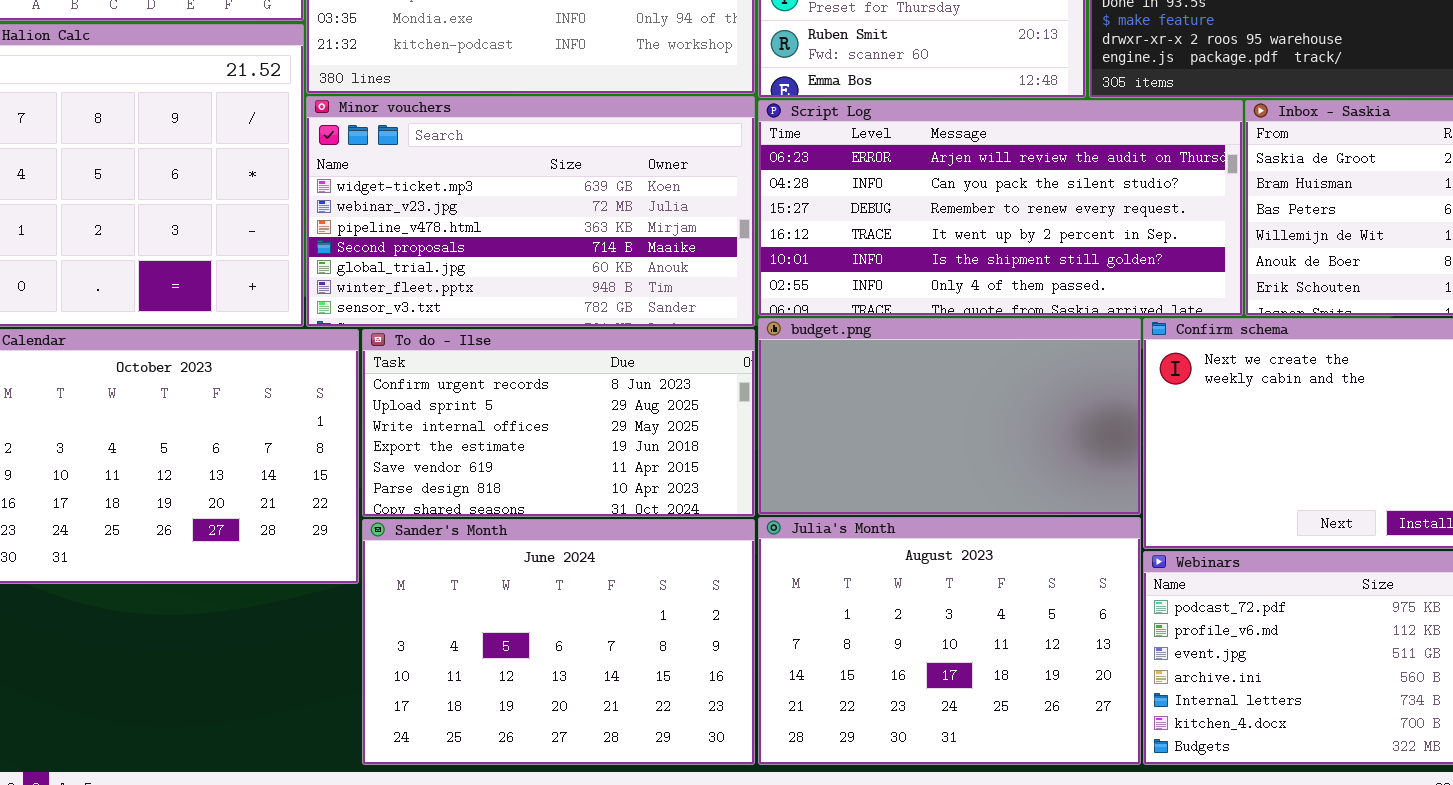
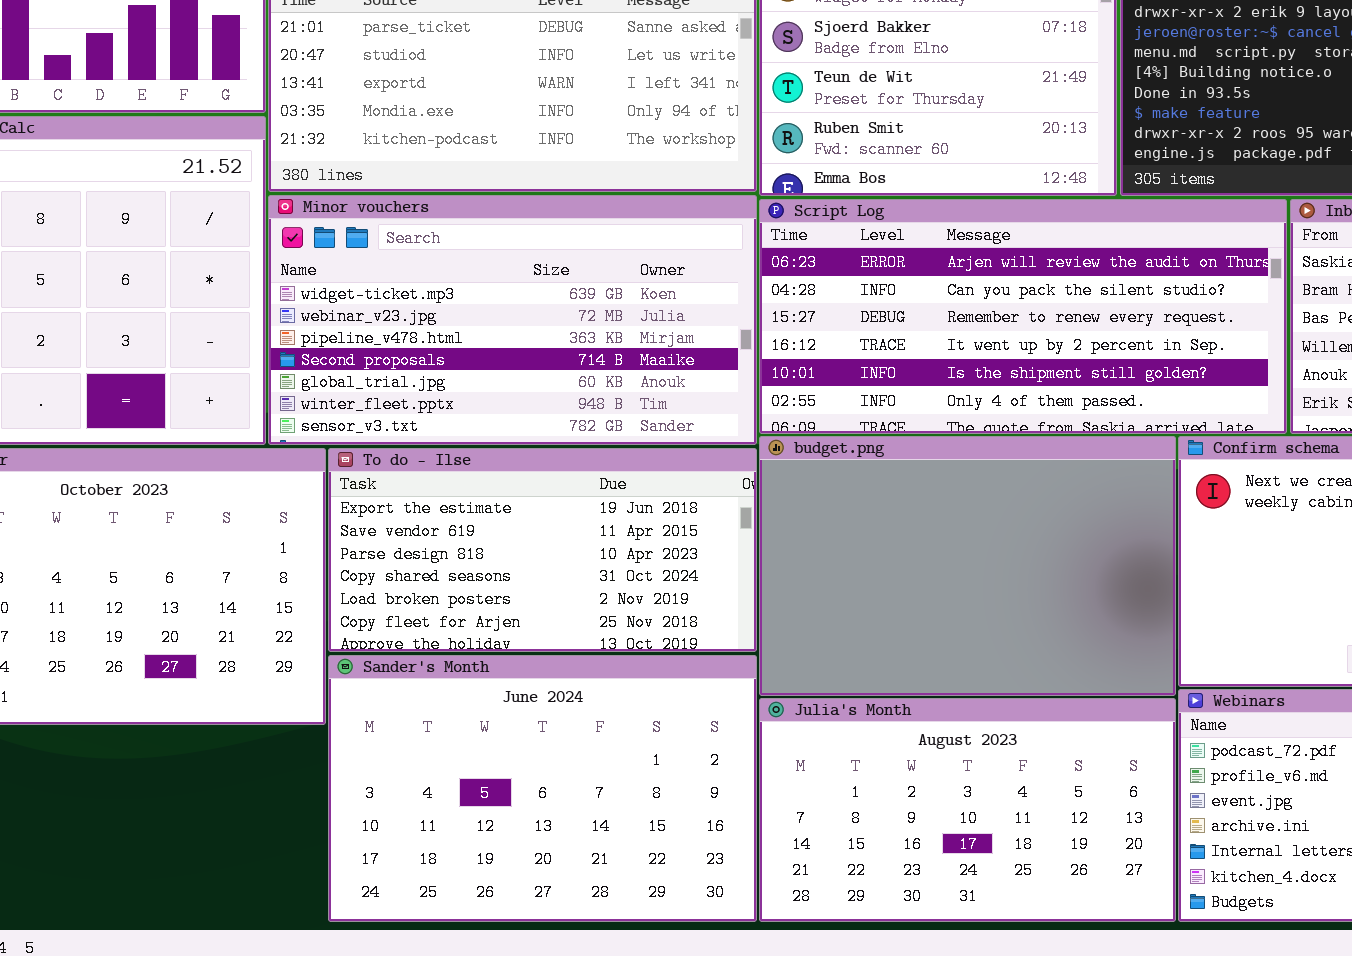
budget.png: [758,318,1141,515] -> [759,436,1176,696], resized
To do - Ilse: [362,329,755,517] -> [328,448,757,652], scrolled down 3 rows
Julia's Month: [758,517,1141,765] -> [759,698,1176,922], resized

